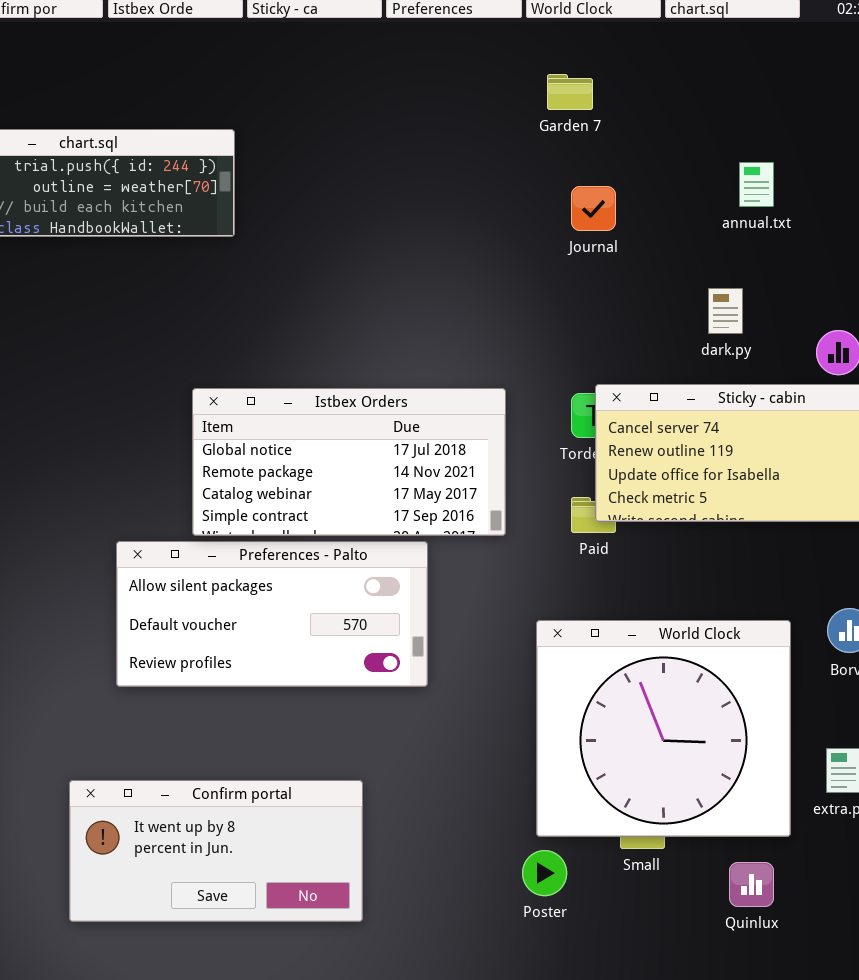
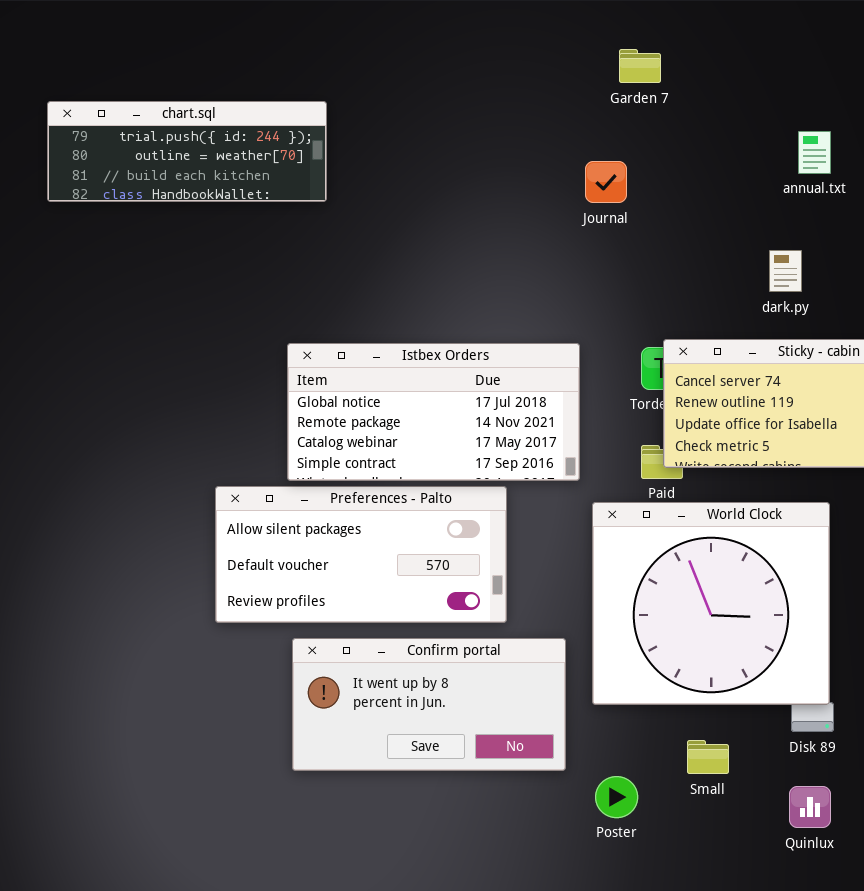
Journal: [571,186,616,231] -> [585,161,627,203], moved
World Clock: [536,620,791,837] -> [592,502,830,705], moved
Confirm portal: [69,780,363,922] -> [292,638,566,771], moved

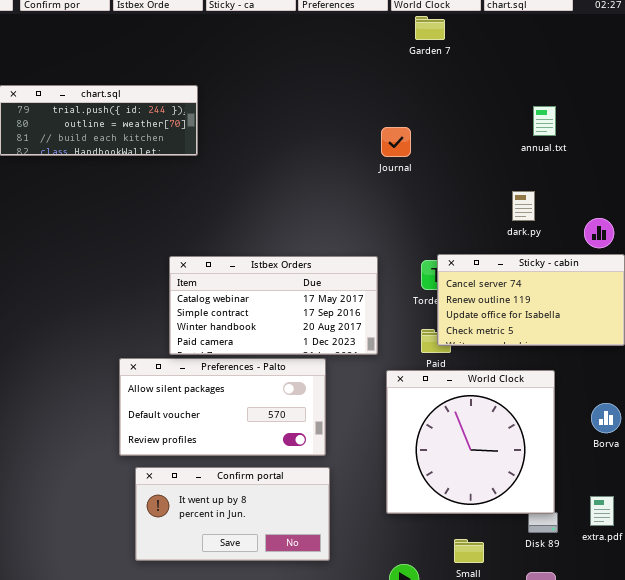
Garden 7: [619,49,661,83] -> [415,16,445,40], moved
Istbex Orders: [287,343,580,481] -> [169,256,378,355], scrolled down 2 rows
Confirm portal: [292,638,566,771] -> [135,467,330,561], moved

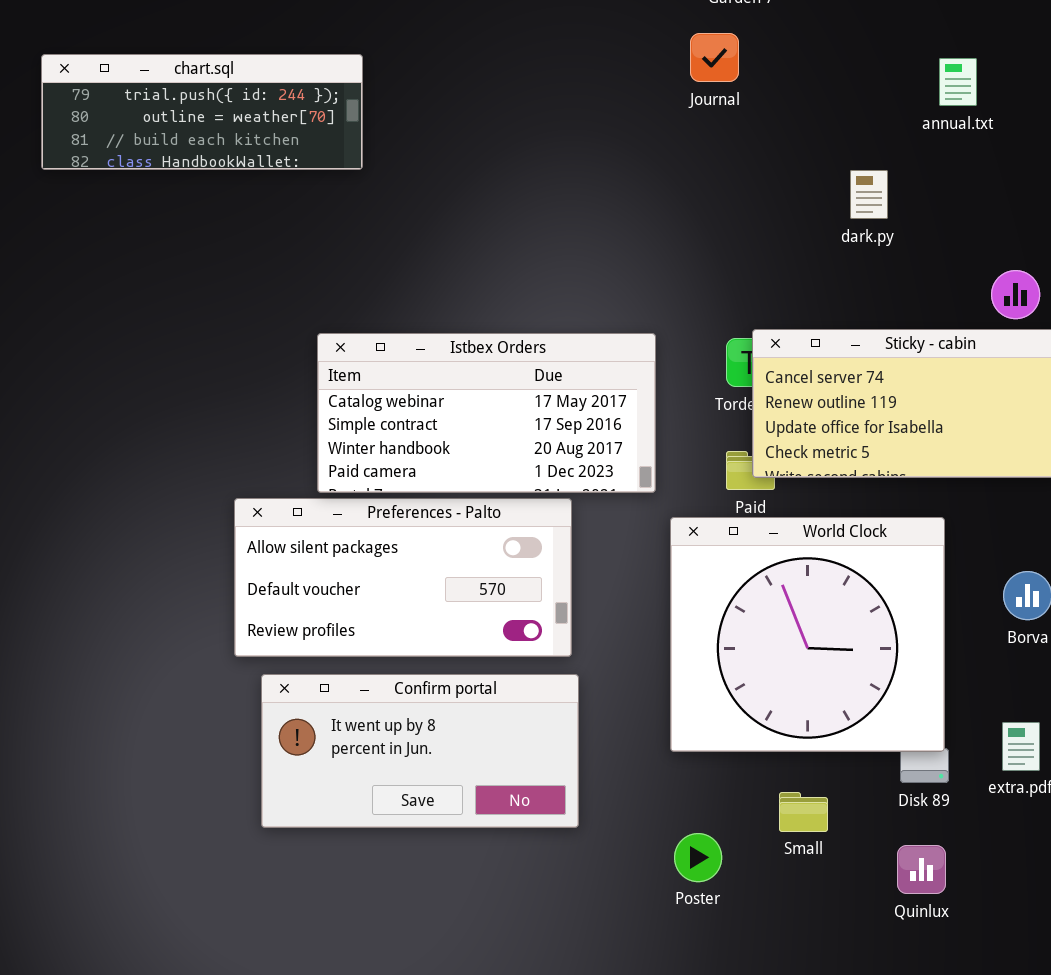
annual.txt: [533,106,556,136] -> [939,58,977,106], moved
Journal: [381,127,411,157] -> [690,33,739,82], moved
dark.py: [512,191,535,221] -> [850,170,888,219], moved

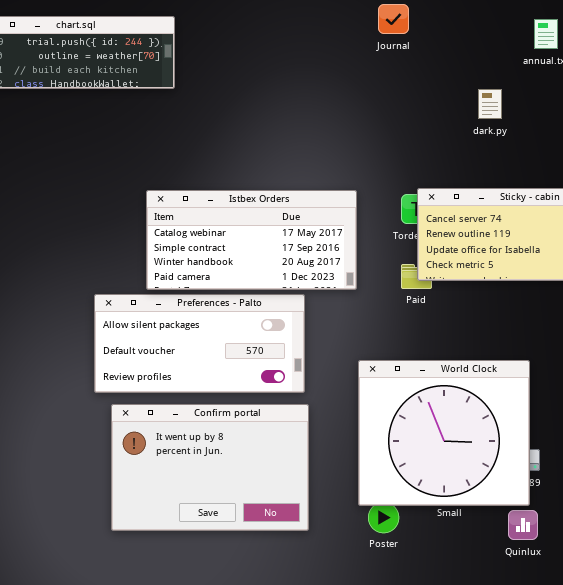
World Clock: [670,517,945,752] -> [358,360,530,506], moved
Confirm portal: [261,674,579,828] -> [111,404,309,531], resized

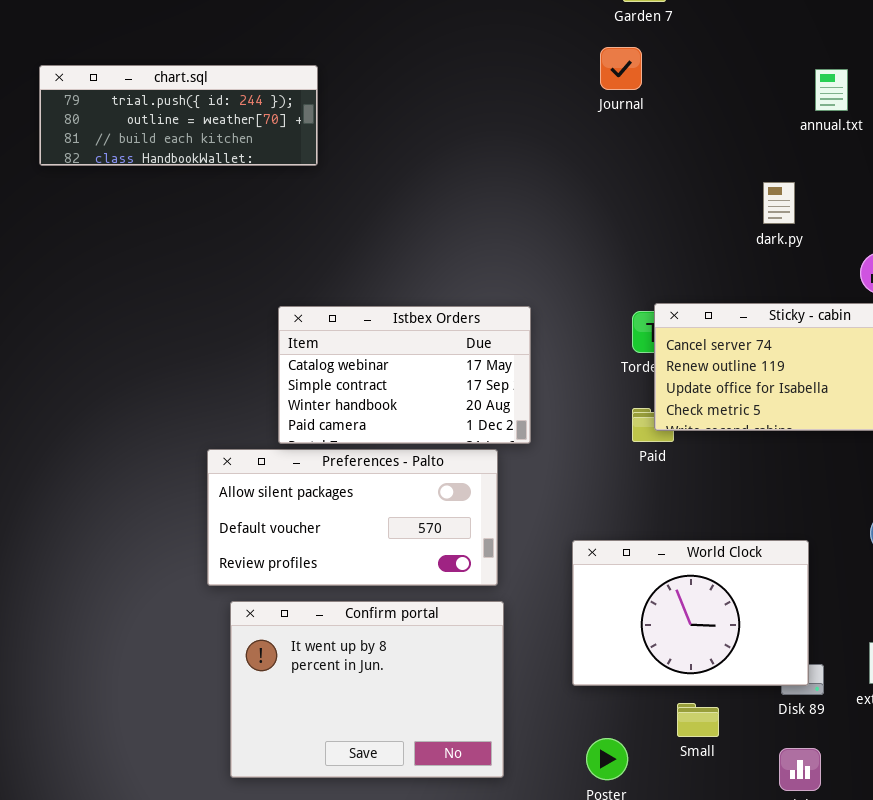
dark.py: [478,89,502,119] -> [763,182,795,224], moved
Istbex Orders: [146,190,357,290] -> [278,306,531,444], resized
World Clock: [358,360,530,506] -> [572,540,809,686], resized

